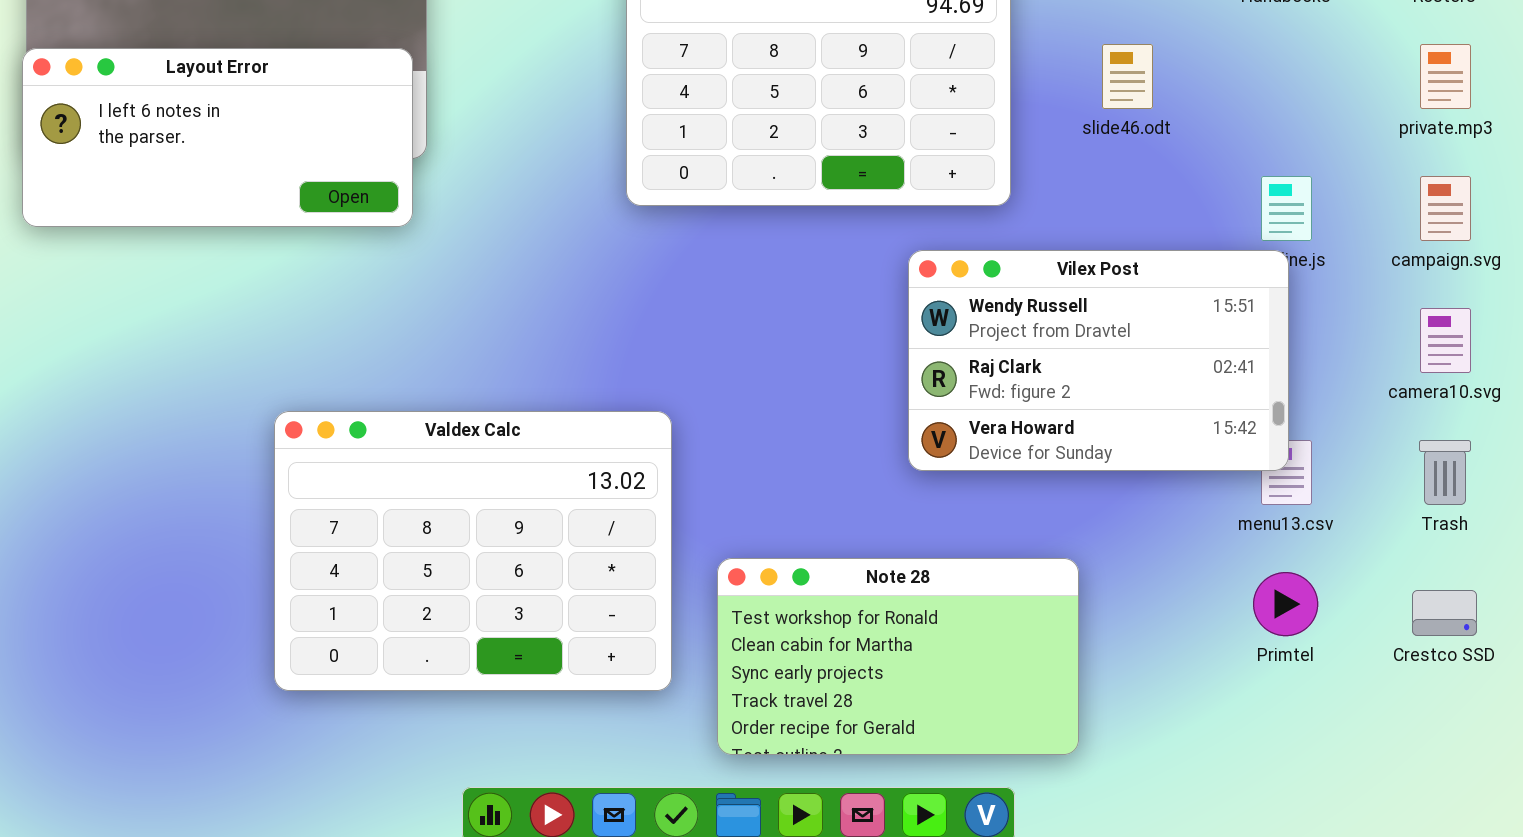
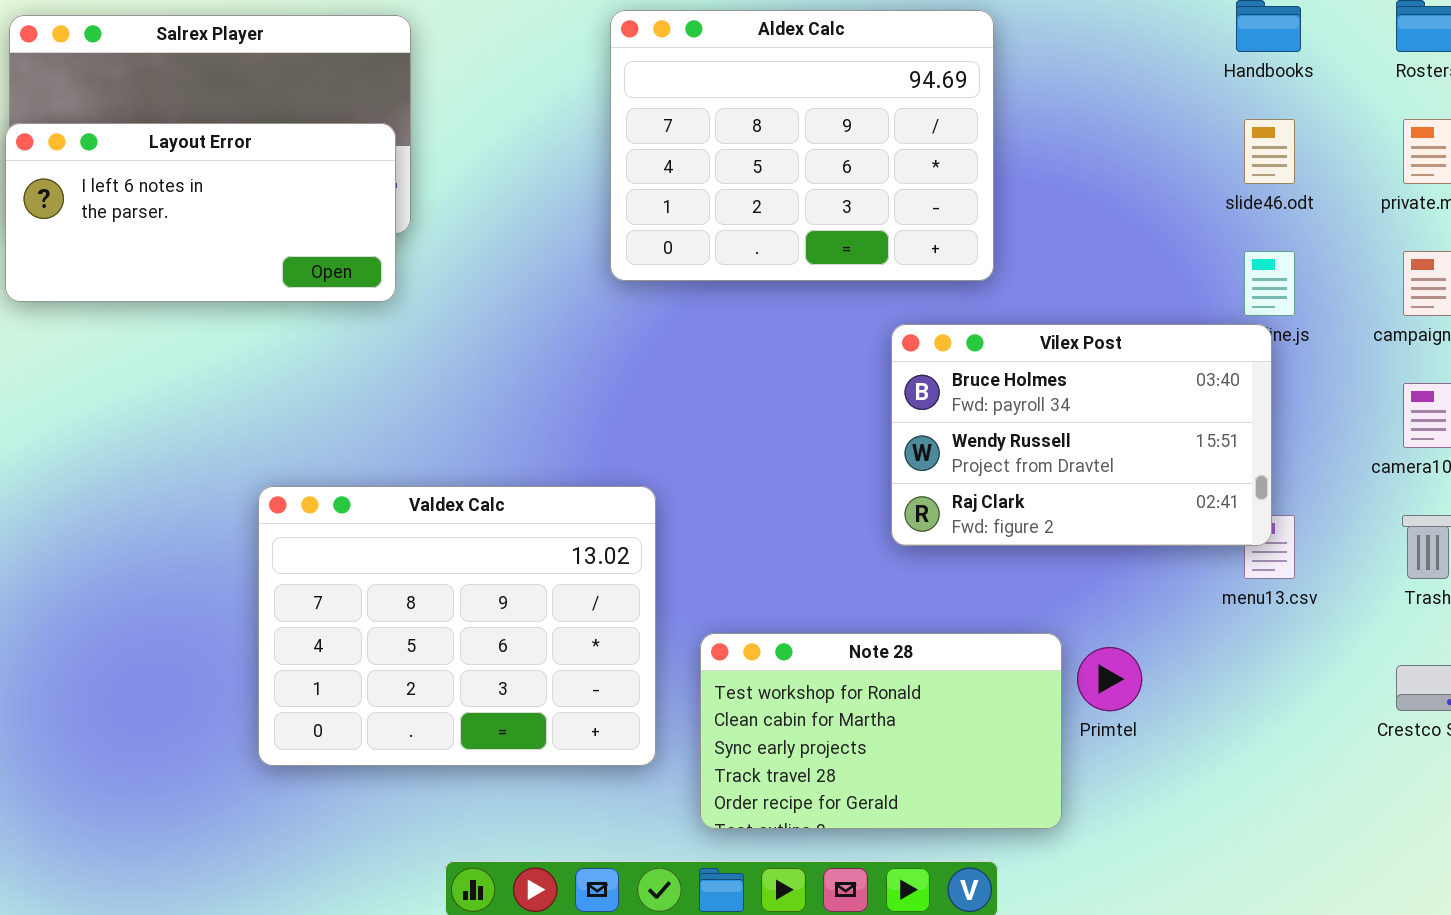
slide46.odt: [1102,44,1153,109] -> [1244,119,1295,184], moved
Vilex Post: [908,250,1289,471] -> [891,324,1272,546], scrolled up 1 row
Primtel: [1253,572,1318,636] -> [1077,647,1142,711], moved

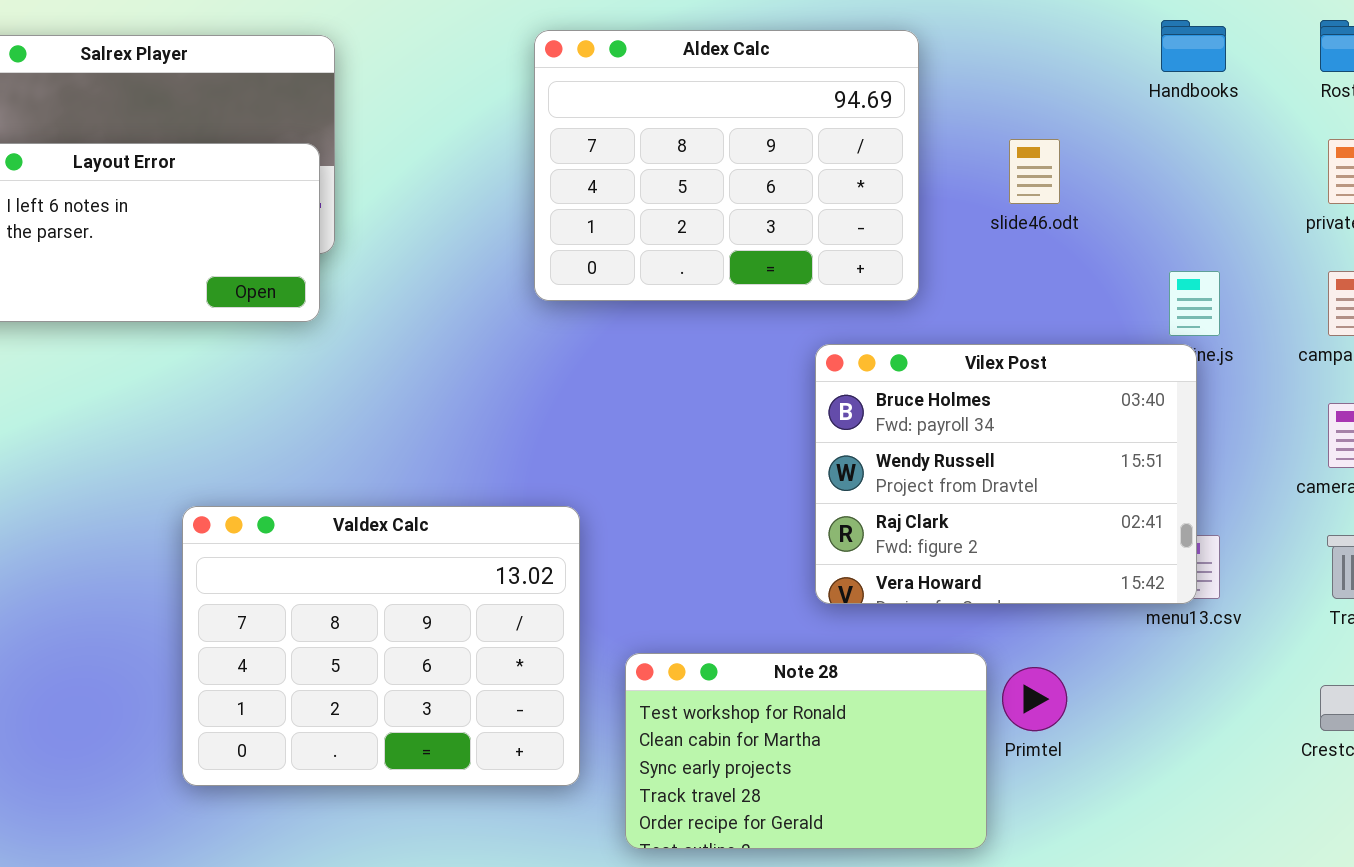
slide46.odt: [1244,119,1295,184] -> [1009,139,1060,204], moved
Vilex Post: [891,324,1272,546] -> [815,344,1197,604], resized

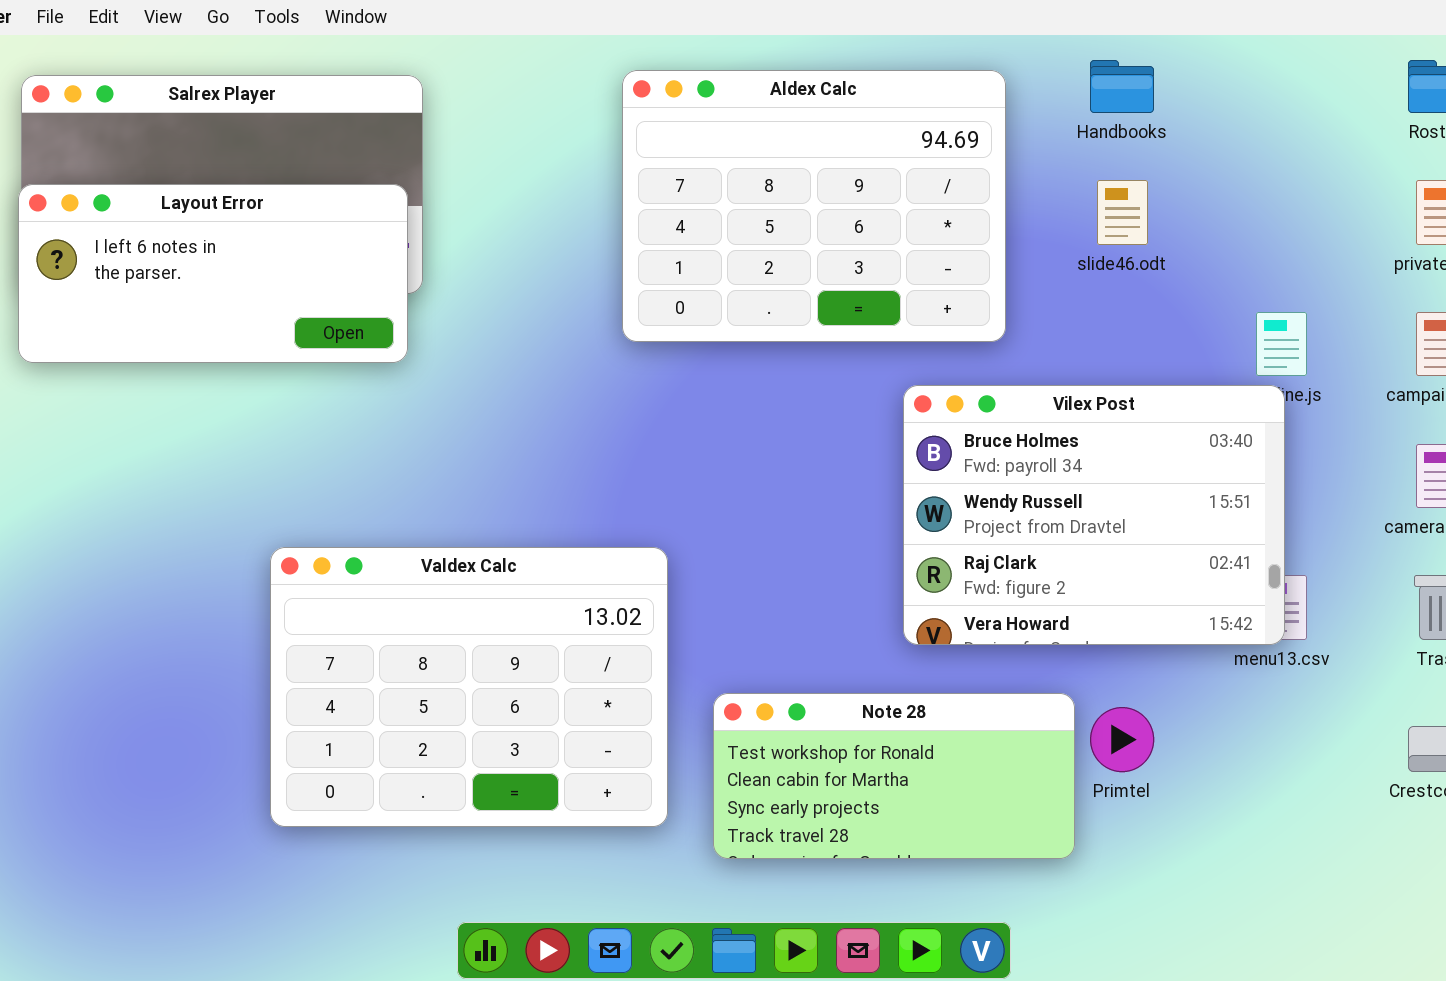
Handbooks: [1161,20,1226,72] -> [1090,60,1154,113], moved
Note 28: [625,653,987,849] -> [713,693,1075,859], resized

